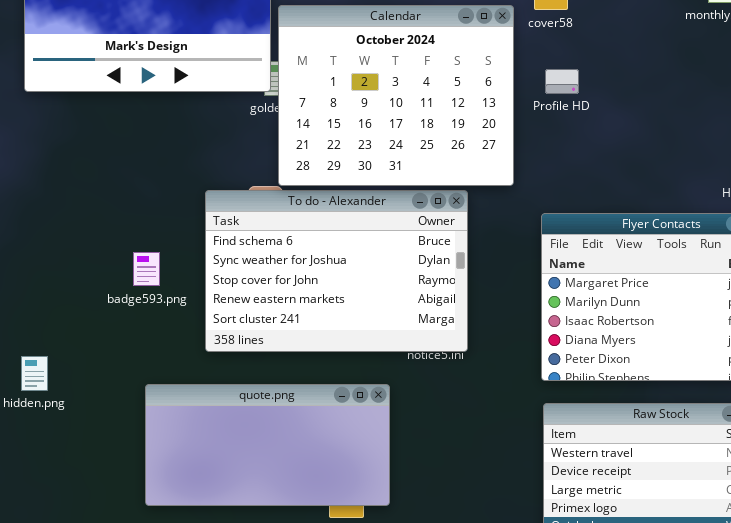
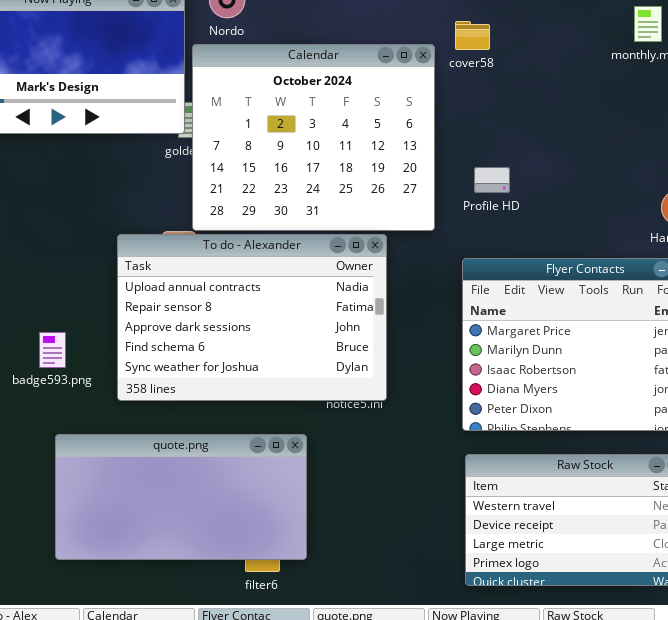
Profile HD: [545,69,579,94] -> [474,167,510,193], moved
To do - Alexander: [205,190,468,352] -> [117,234,387,401], scrolled up 3 rows
badge593.png: [133,252,160,286] -> [39,332,66,368], moved

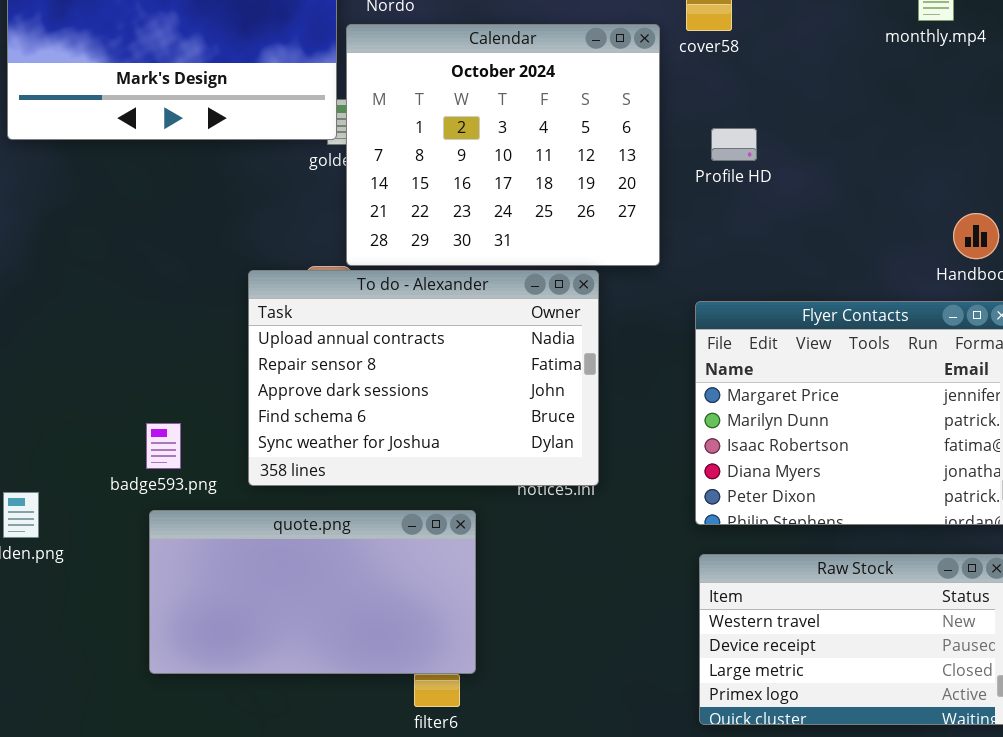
Profile HD: [474,167,510,193] -> [711,128,757,161], moved
badge593.png: [39,332,66,368] -> [146,423,181,469], moved
quote.png: [55,434,307,560] -> [149,510,476,674], moved

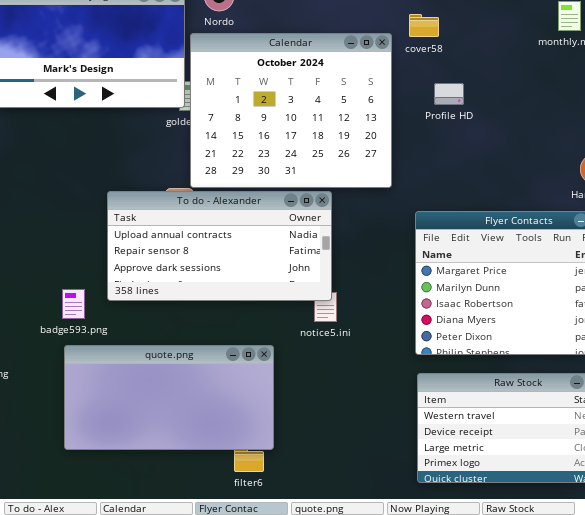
Profile HD: [711,128,757,161] -> [434,83,464,105], moved
To do - Alexander: [248,270,599,486] -> [107,191,332,301], moved, resized

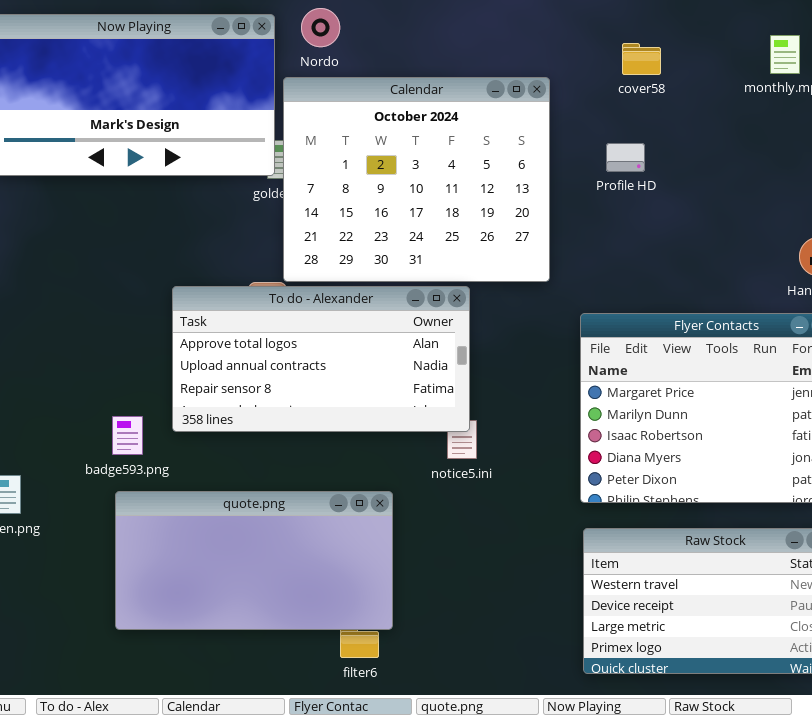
cover58: [409,14,439,37] -> [622,43,661,75], moved
To do - Alexander: [107,191,332,301] -> [172,286,470,432], scrolled up 1 row

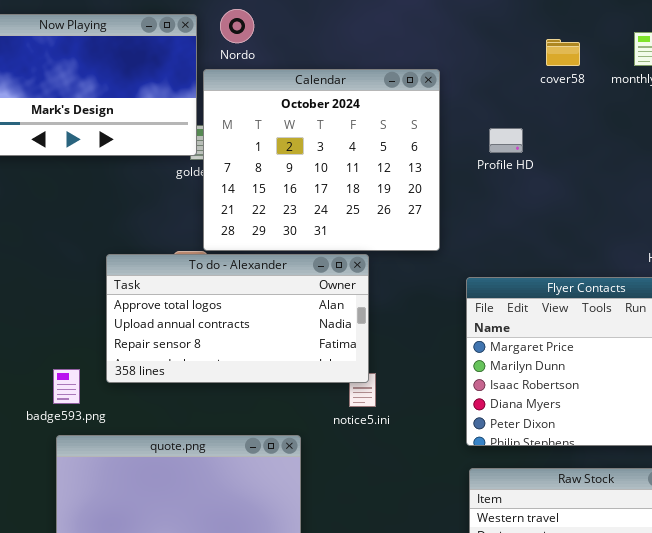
cover58: [622,43,661,75] -> [546,39,580,66], moved

